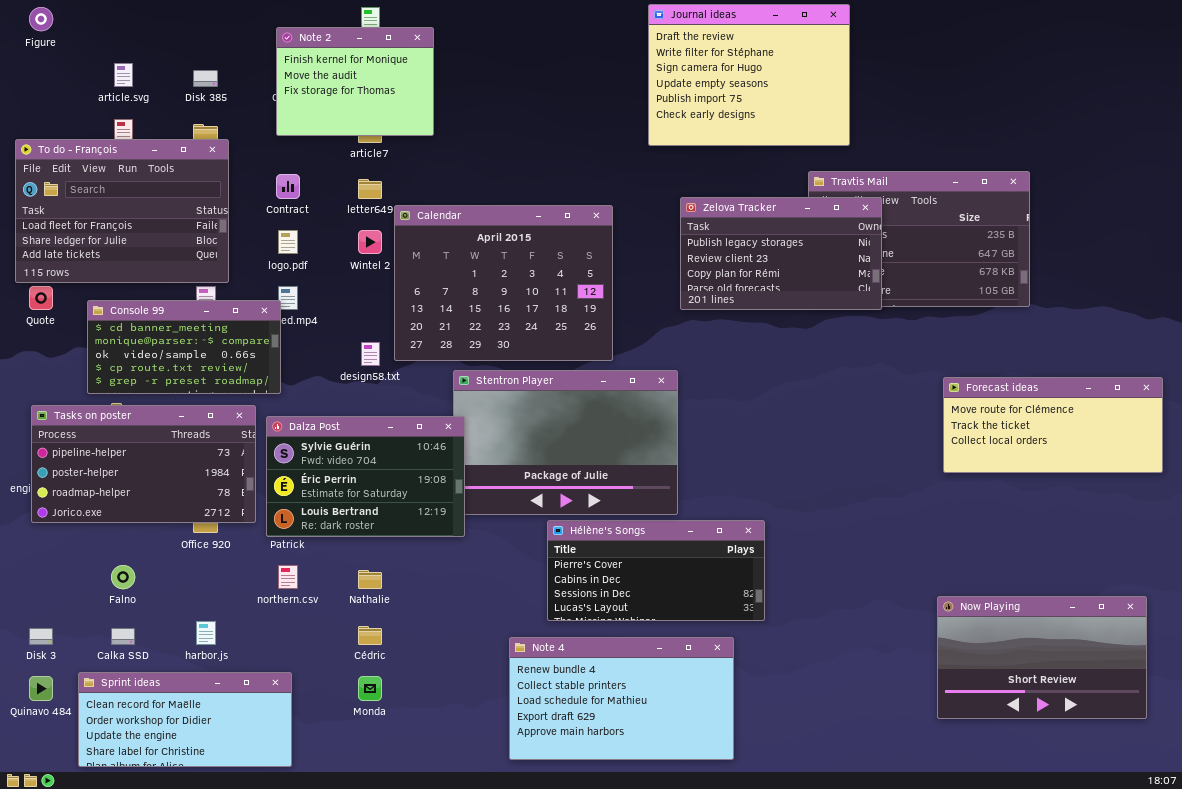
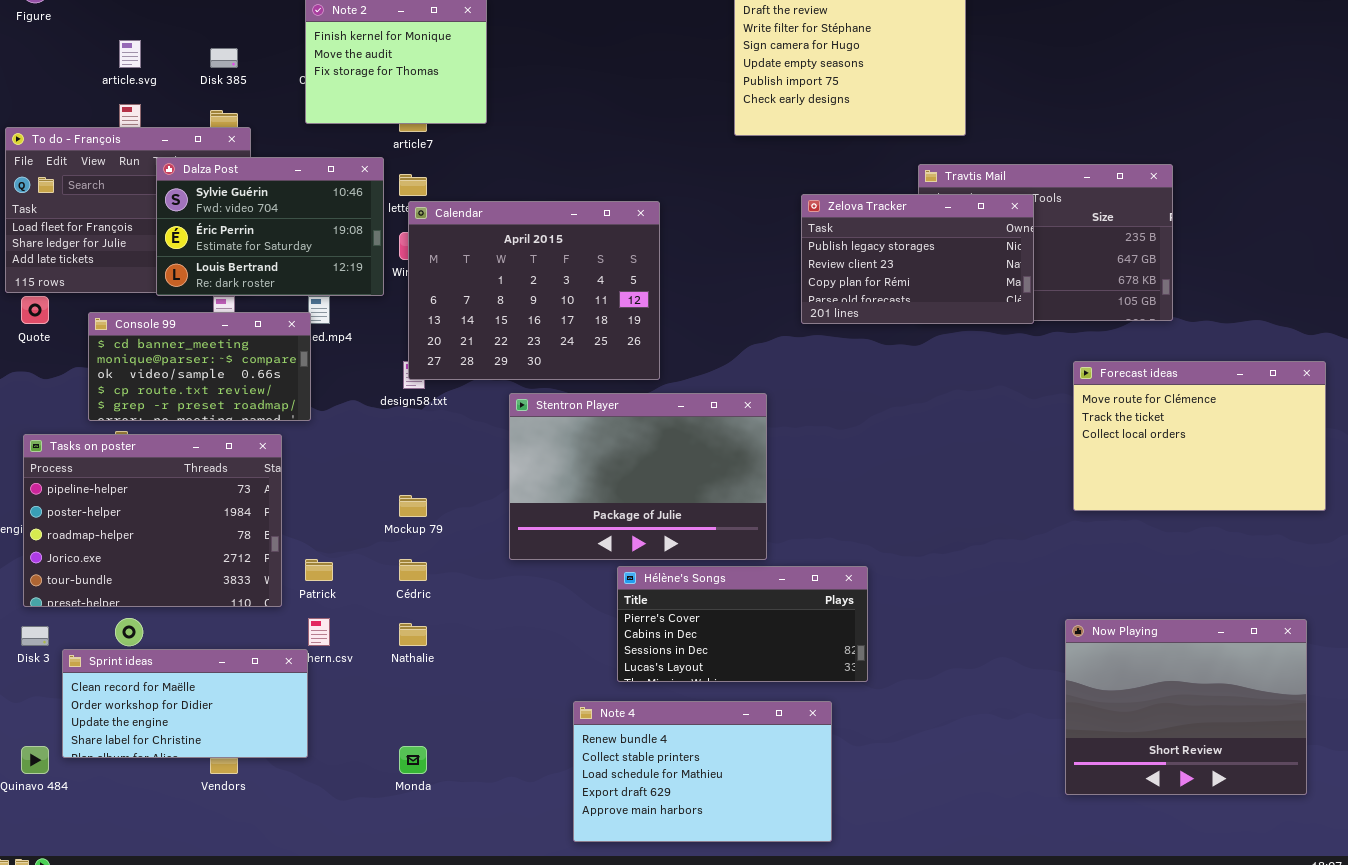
Zelova Tracker: [680,197,882,310] -> [801,194,1034,324], moved
Calendar: [394,205,613,361] -> [408,201,660,380], moved
Forecast ideas: [943,377,1163,473] -> [1073,361,1326,511], resized
Tasks on poster: [31,405,256,523] -> [23,434,282,607], resized
Dalza Post: [266,416,465,537] -> [156,157,384,296], moved
Now Playing: [937,596,1147,719] -> [1065,619,1307,795], resized
Cédric: [358,626,382,645] -> [399,559,427,581], moved
Disk 3: [29,628,53,645] -> [21,626,49,646], moved
Sprint ideas: [78,672,292,767] -> [62,649,308,758], moved

